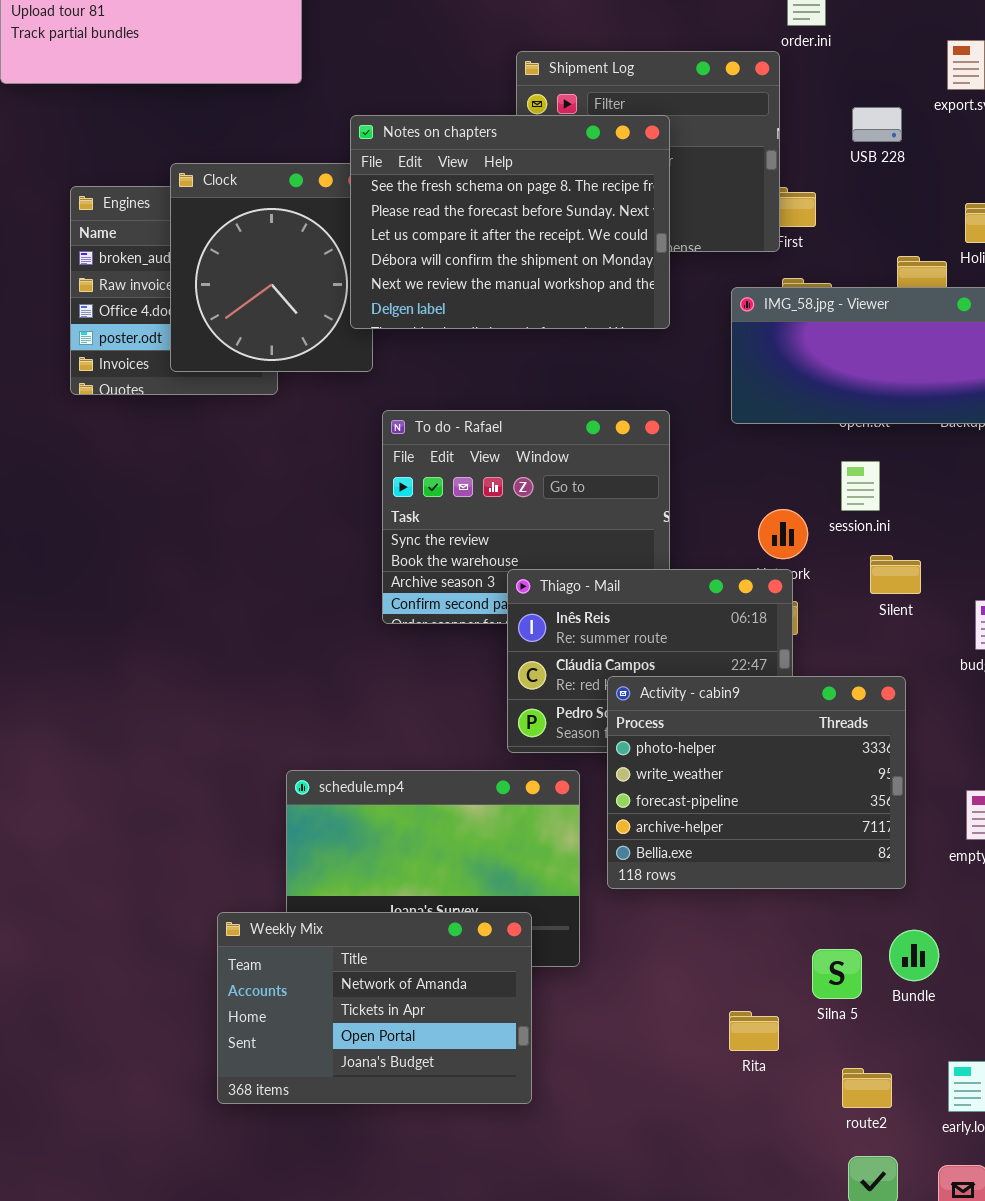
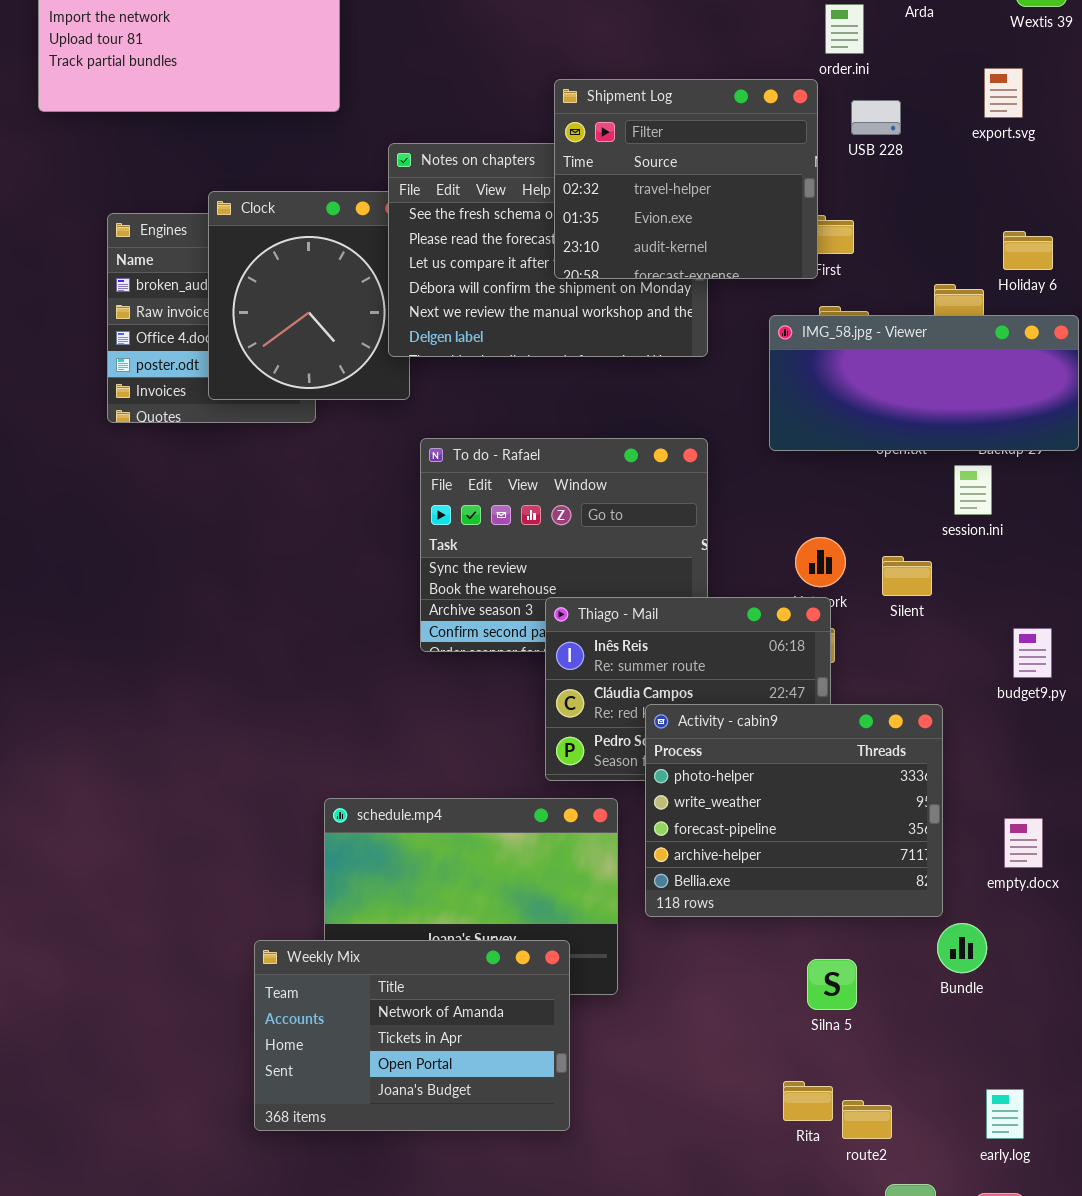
Shipment Log: [516,51,780,252] -> [554,79,818,279], raised
USB 228: [852,107,902,142] -> [851,100,901,135], moved
session.ini: [841,461,880,511] -> [954,465,992,515], moved
Silent: [870,555,921,594] -> [882,556,932,596], moved
Bundle: [889,930,939,981] -> [937,923,987,973], moved
Silna 5: [812,949,862,999] -> [807,959,857,1010], moved
Rita: [729,1011,779,1051] -> [783,1081,833,1121], moved
route2: [842,1068,892,1108] -> [842,1100,892,1139], moved

